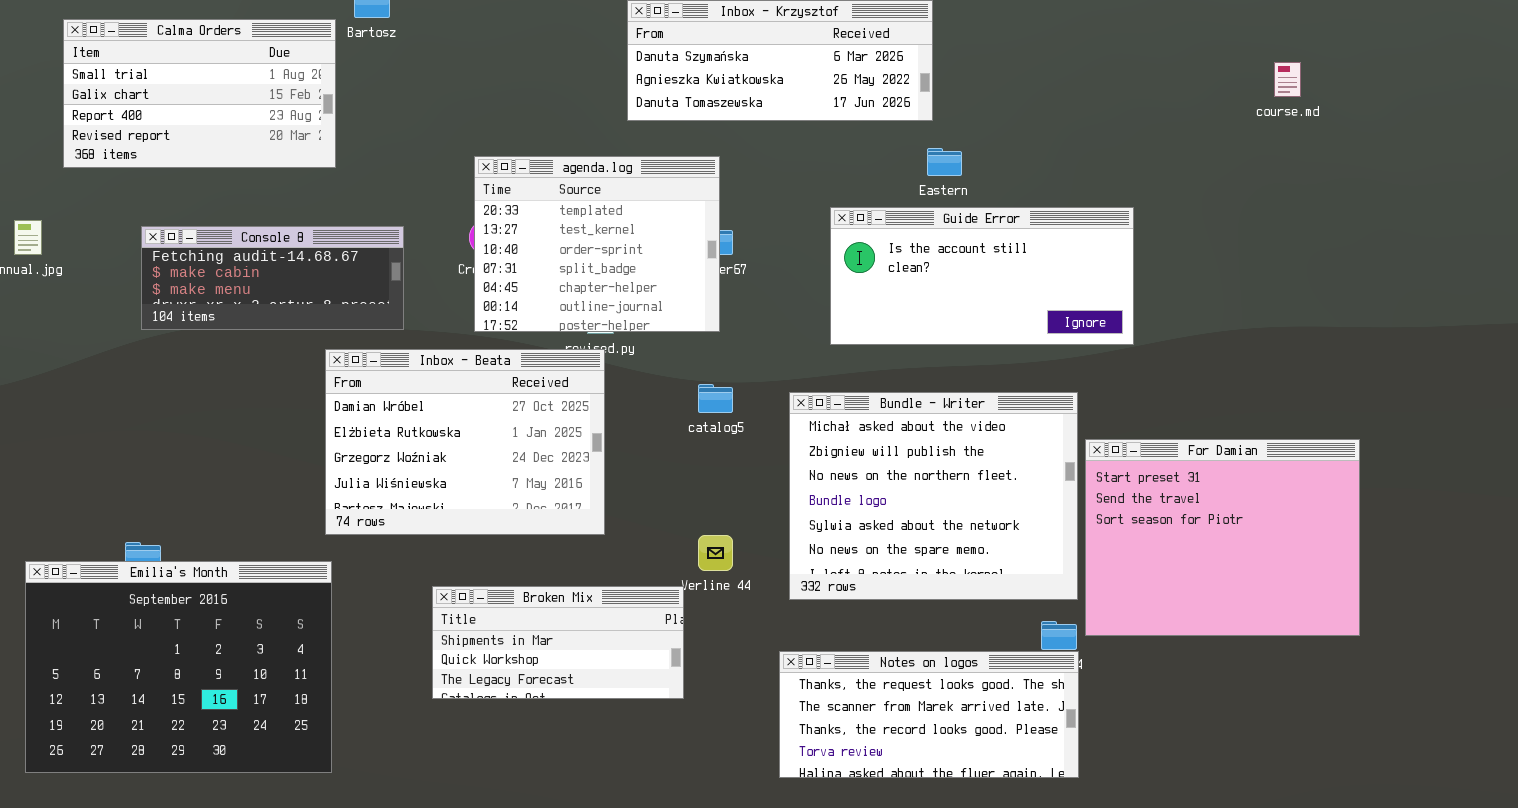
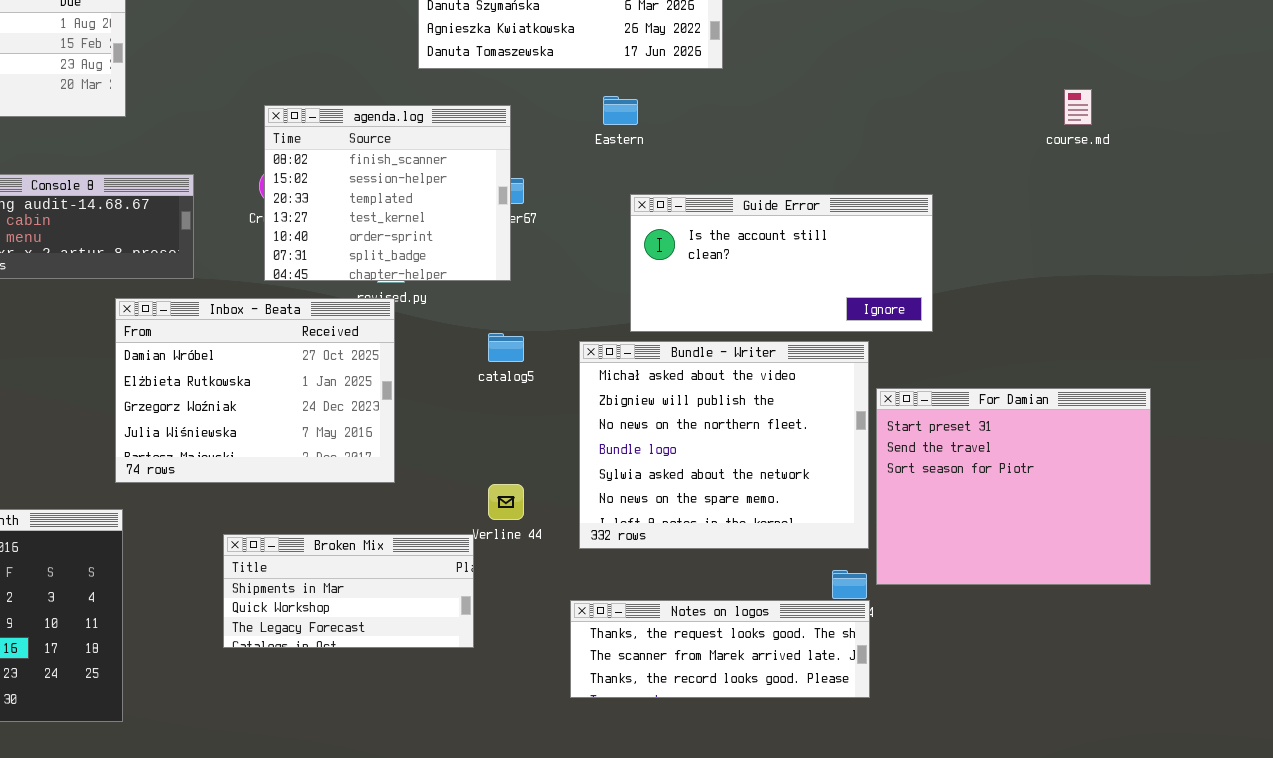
course.md: [1274,62,1301,97] -> [1064,89,1092,125], moved
Eastern: [927,148,962,176] -> [603,96,638,125], moved
agenda.log: [474,156,720,332] -> [264,105,511,281], scrolled up 2 rows
Guide Error: [830,207,1134,345] -> [630,194,933,332], moved
Notes on logos: [779,651,1079,778] -> [570,600,870,698], resized

